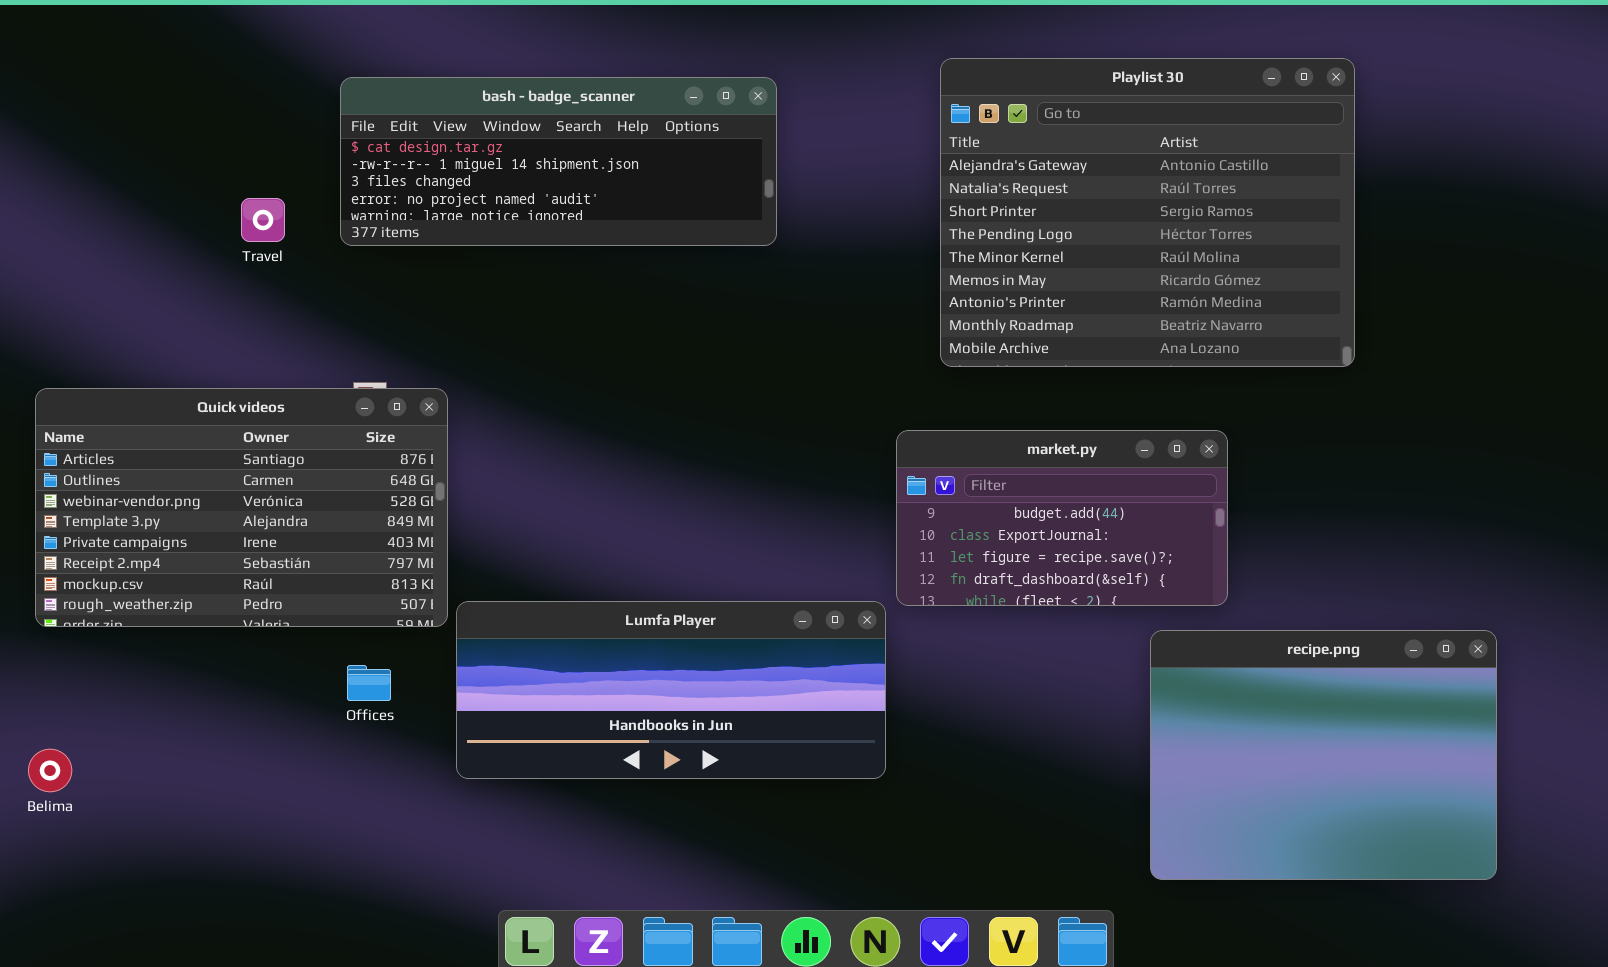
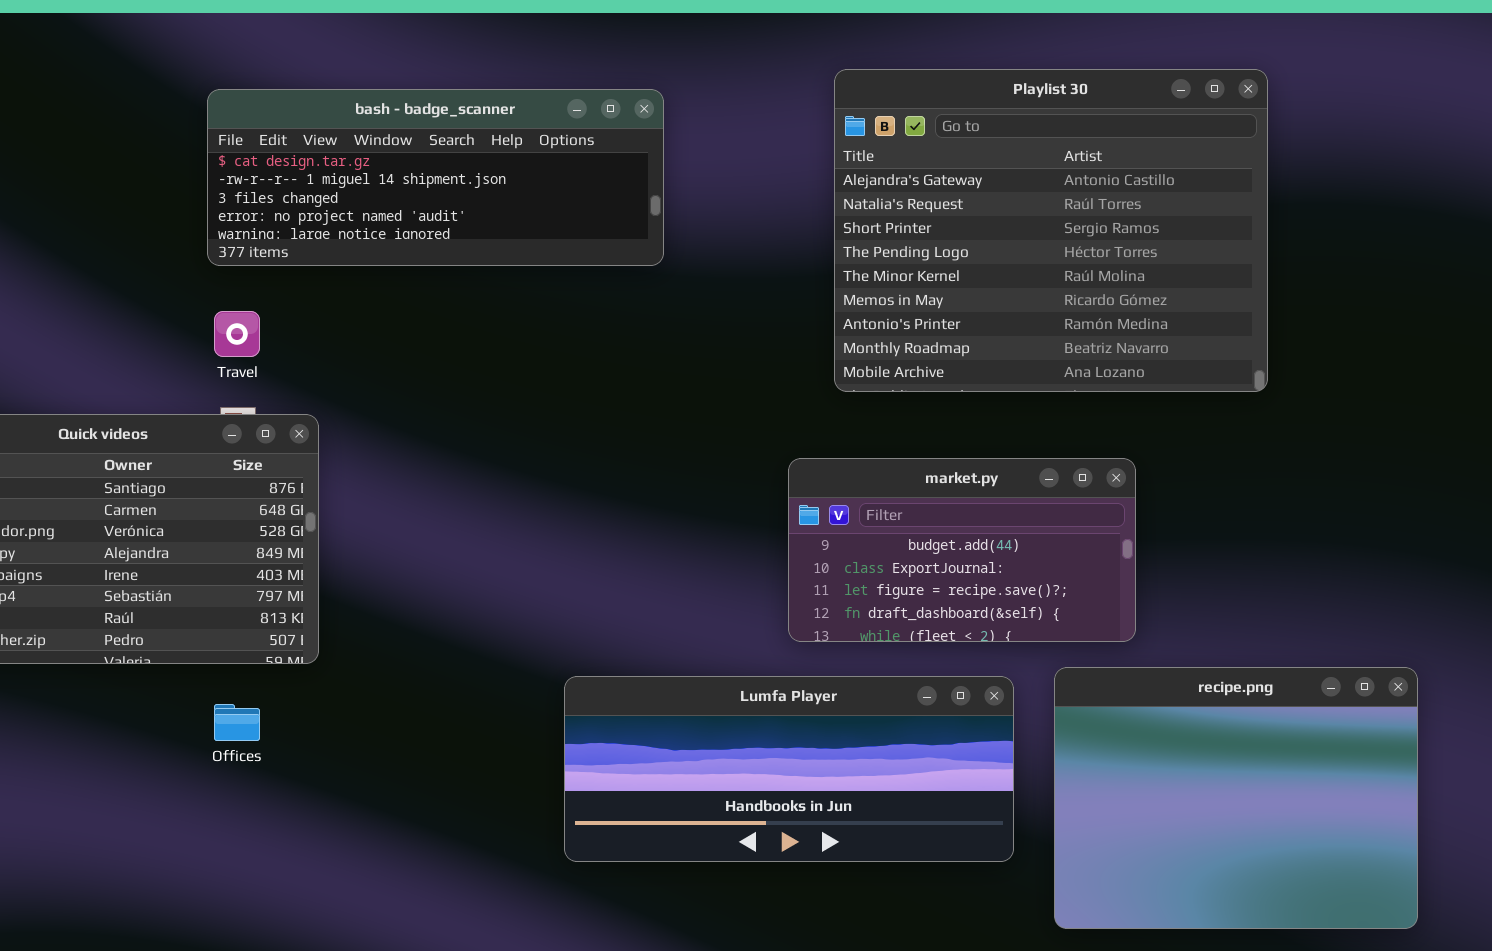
Travel: [241,198,285,242] -> [214,311,260,357], moved
Lumfa Player: [456,601,886,779] -> [564,676,1014,862], moved

